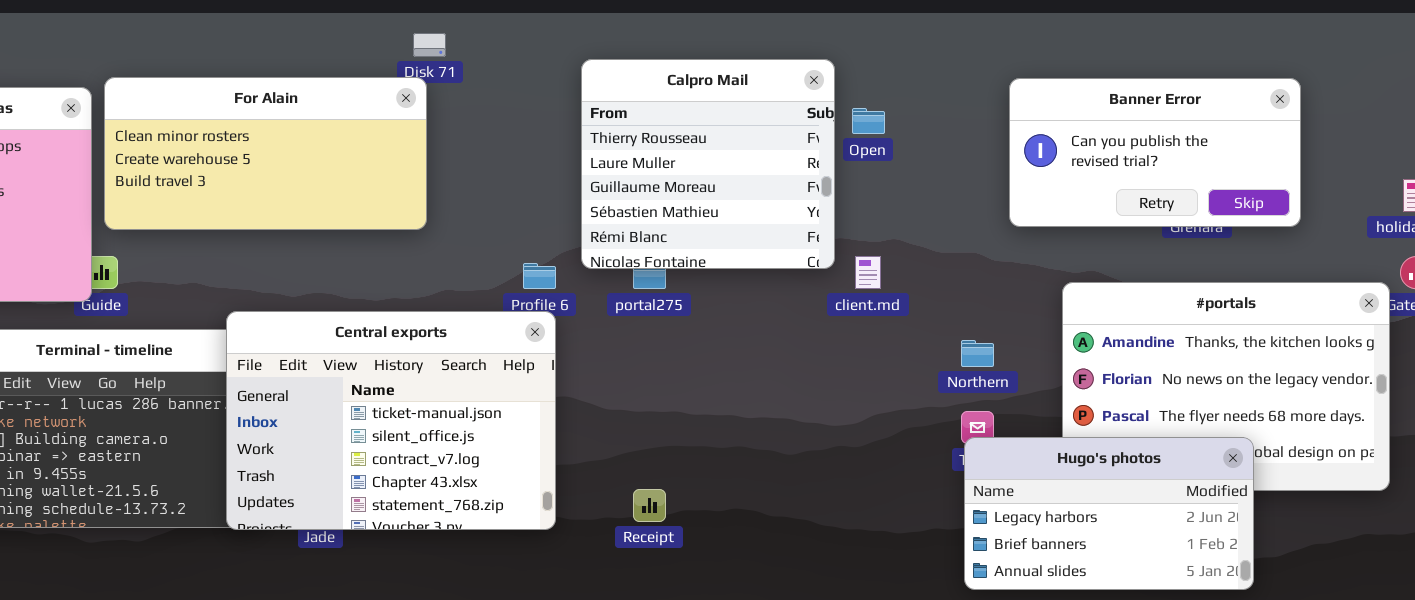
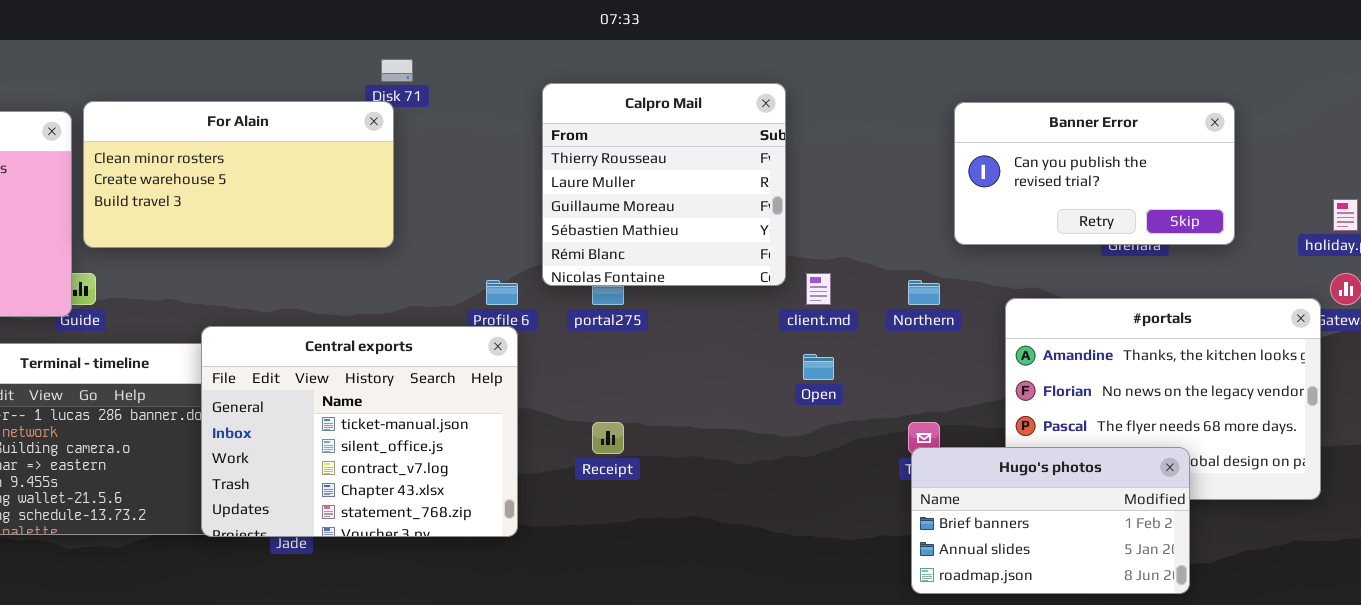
Open: [852,108,885,134] -> [803,354,834,380], moved
Northern: [961,340,994,367] -> [908,280,940,305], moved
Hugo's photos: [964,437,1254,590] -> [911,447,1190,594], scrolled down 1 row
Receipt: [633,489,666,522] -> [592,422,624,454], moved

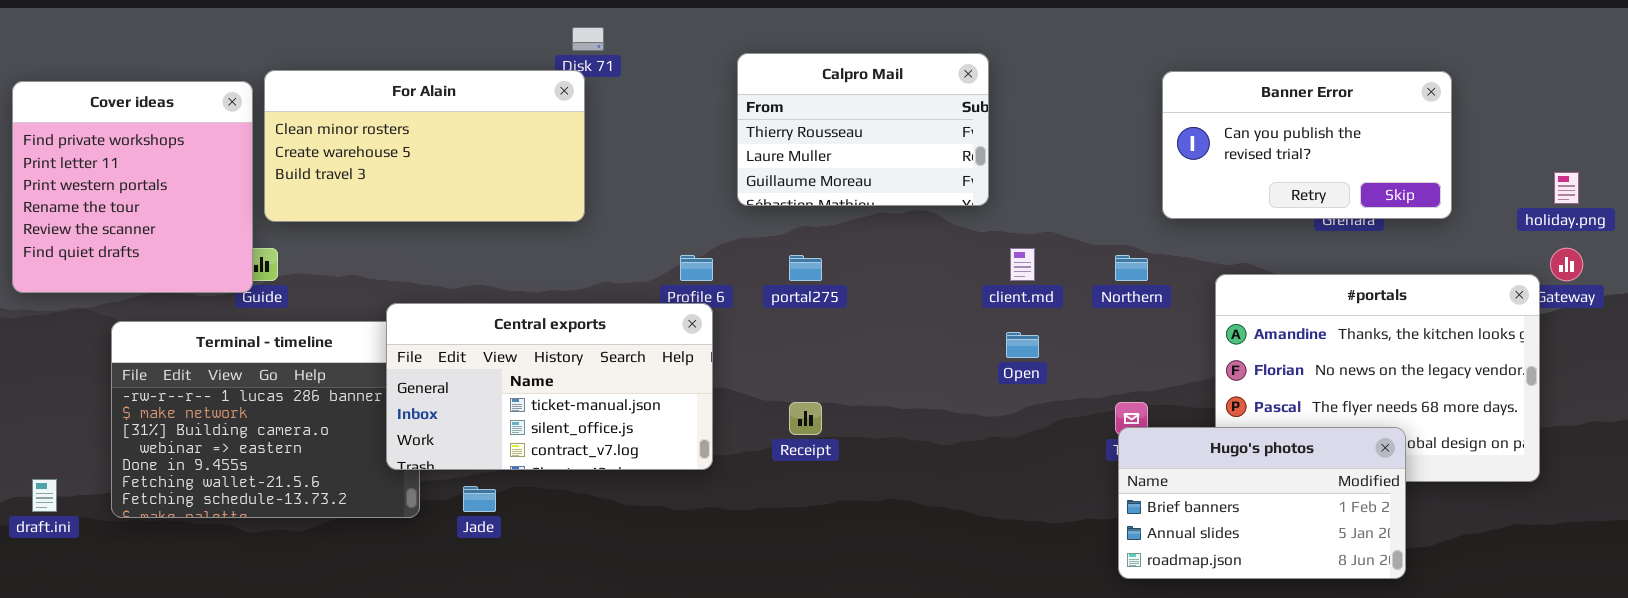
Calpro Mail: [542,83,786,286] -> [737,53,989,206], resized
Central exports: [201,326,518,537] -> [386,303,713,470], resized

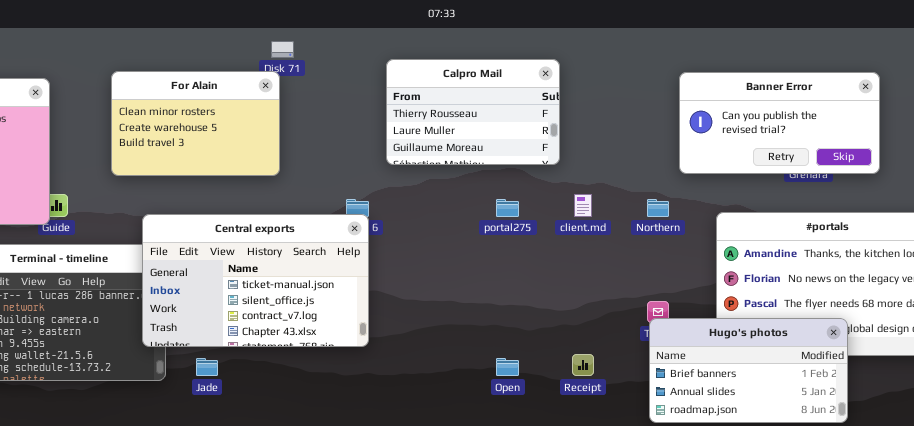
For Alain: [264,70,585,222] -> [111,71,280,176], resized
portal275: [789,255,822,281] -> [496,199,519,217], moved
Central exports: [386,303,713,470] -> [142,214,369,347], resized
Open: [1006,332,1039,358] -> [496,358,519,376], moved
Receipt: [789,402,822,435] -> [572,354,594,376], moved

